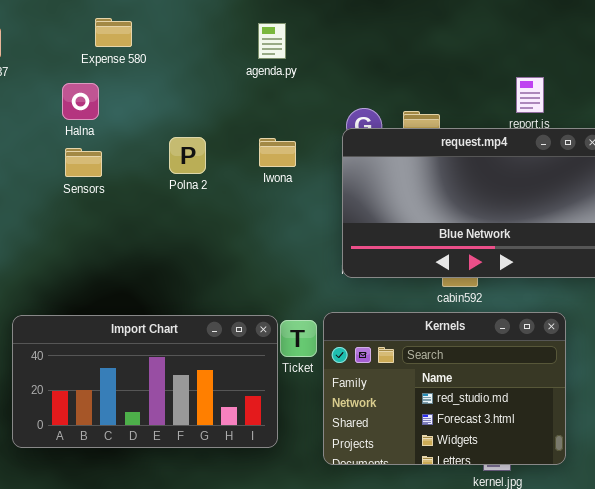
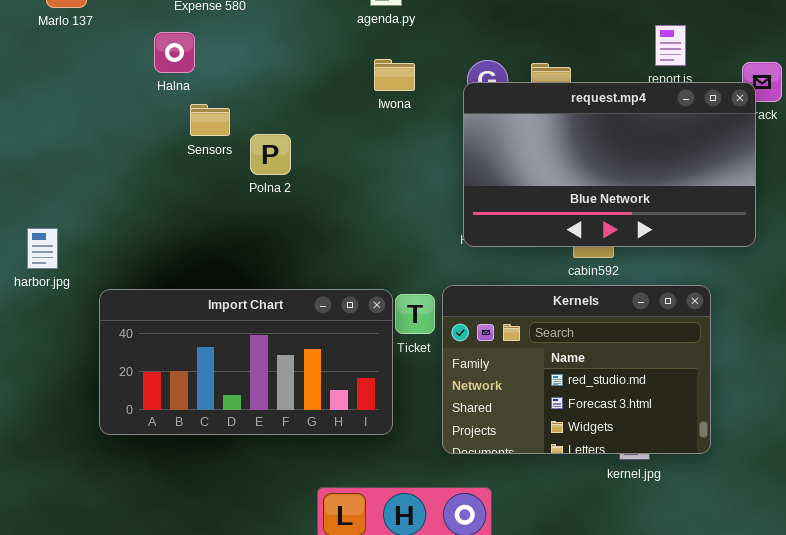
Polna 2: [169,137,206,174] -> [250,134,291,175], moved
Iwona: [259,138,296,167] -> [374,59,415,91], moved
Sensors: [65,148,102,177] -> [190,104,230,136], moved

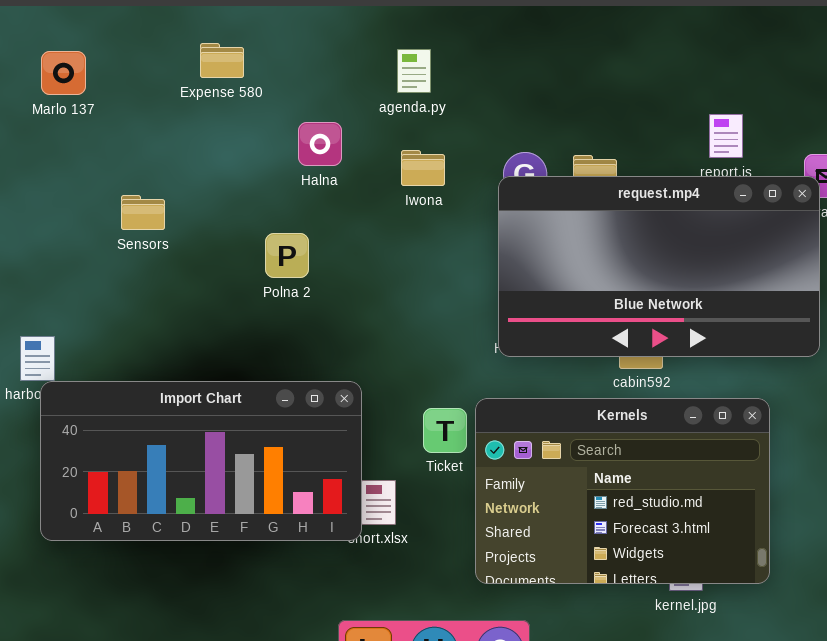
Halna: [154,32,195,73] -> [298,122,342,166], moved
Sensors: [190,104,230,136] -> [121,195,165,230], moved
Import Chart: [99,289,393,435] -> [40,381,362,541], moved

